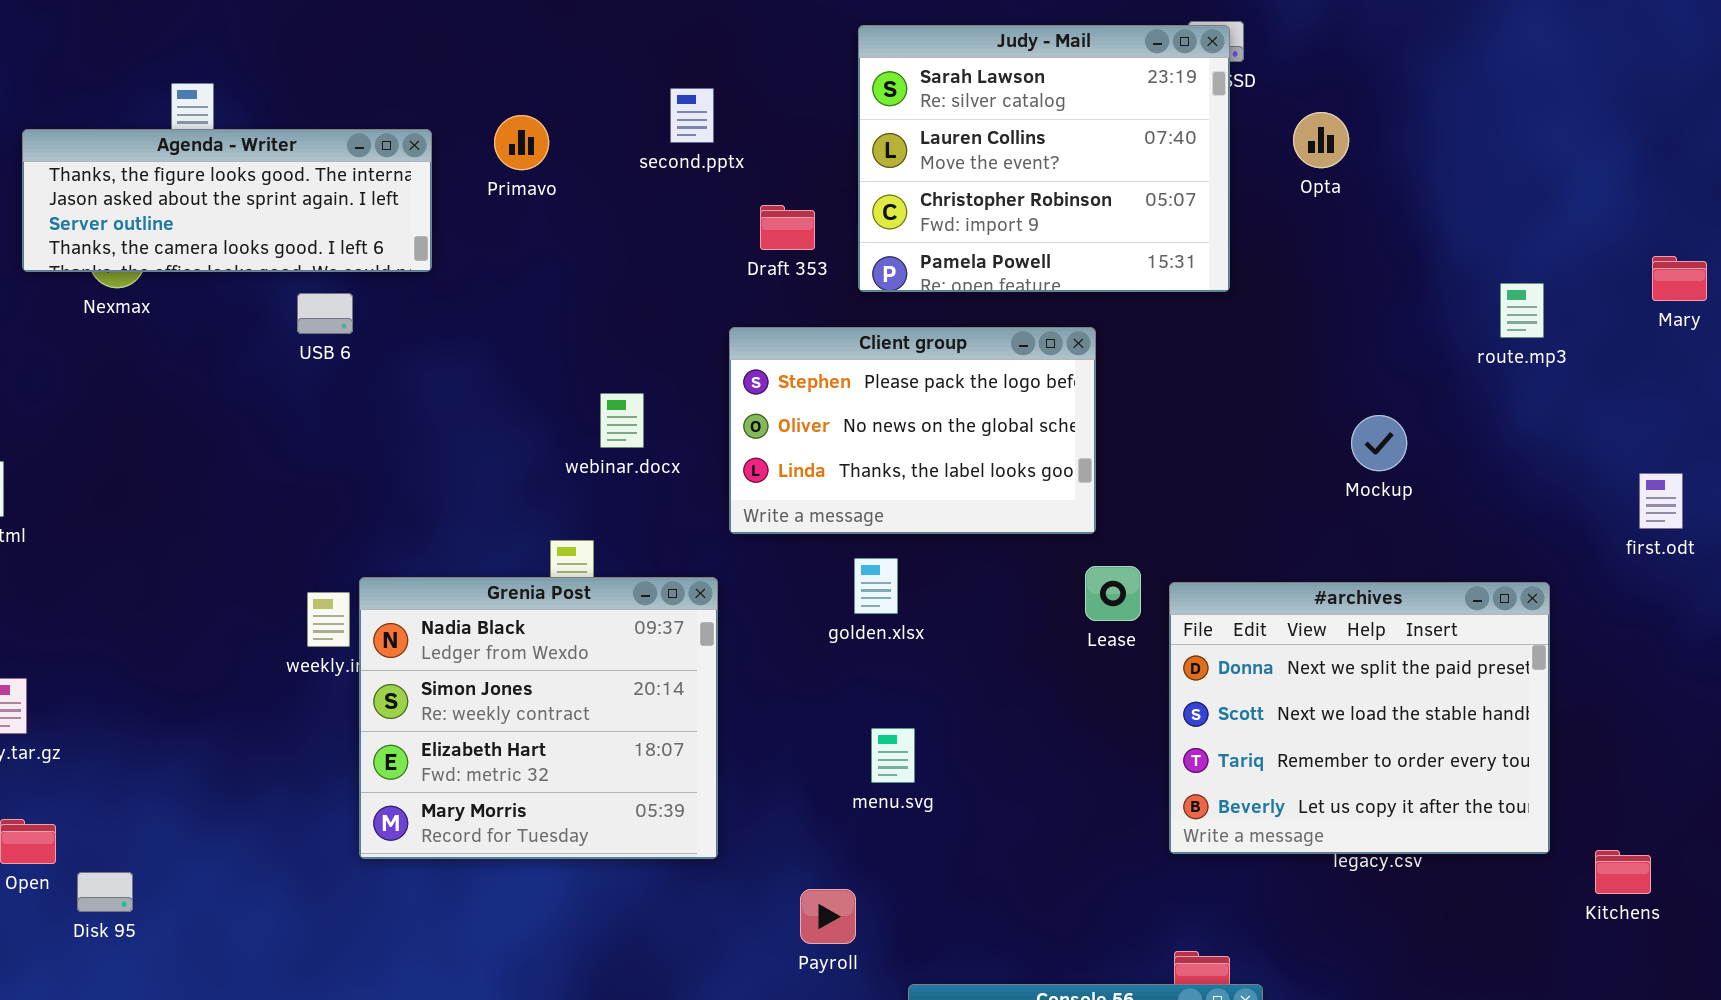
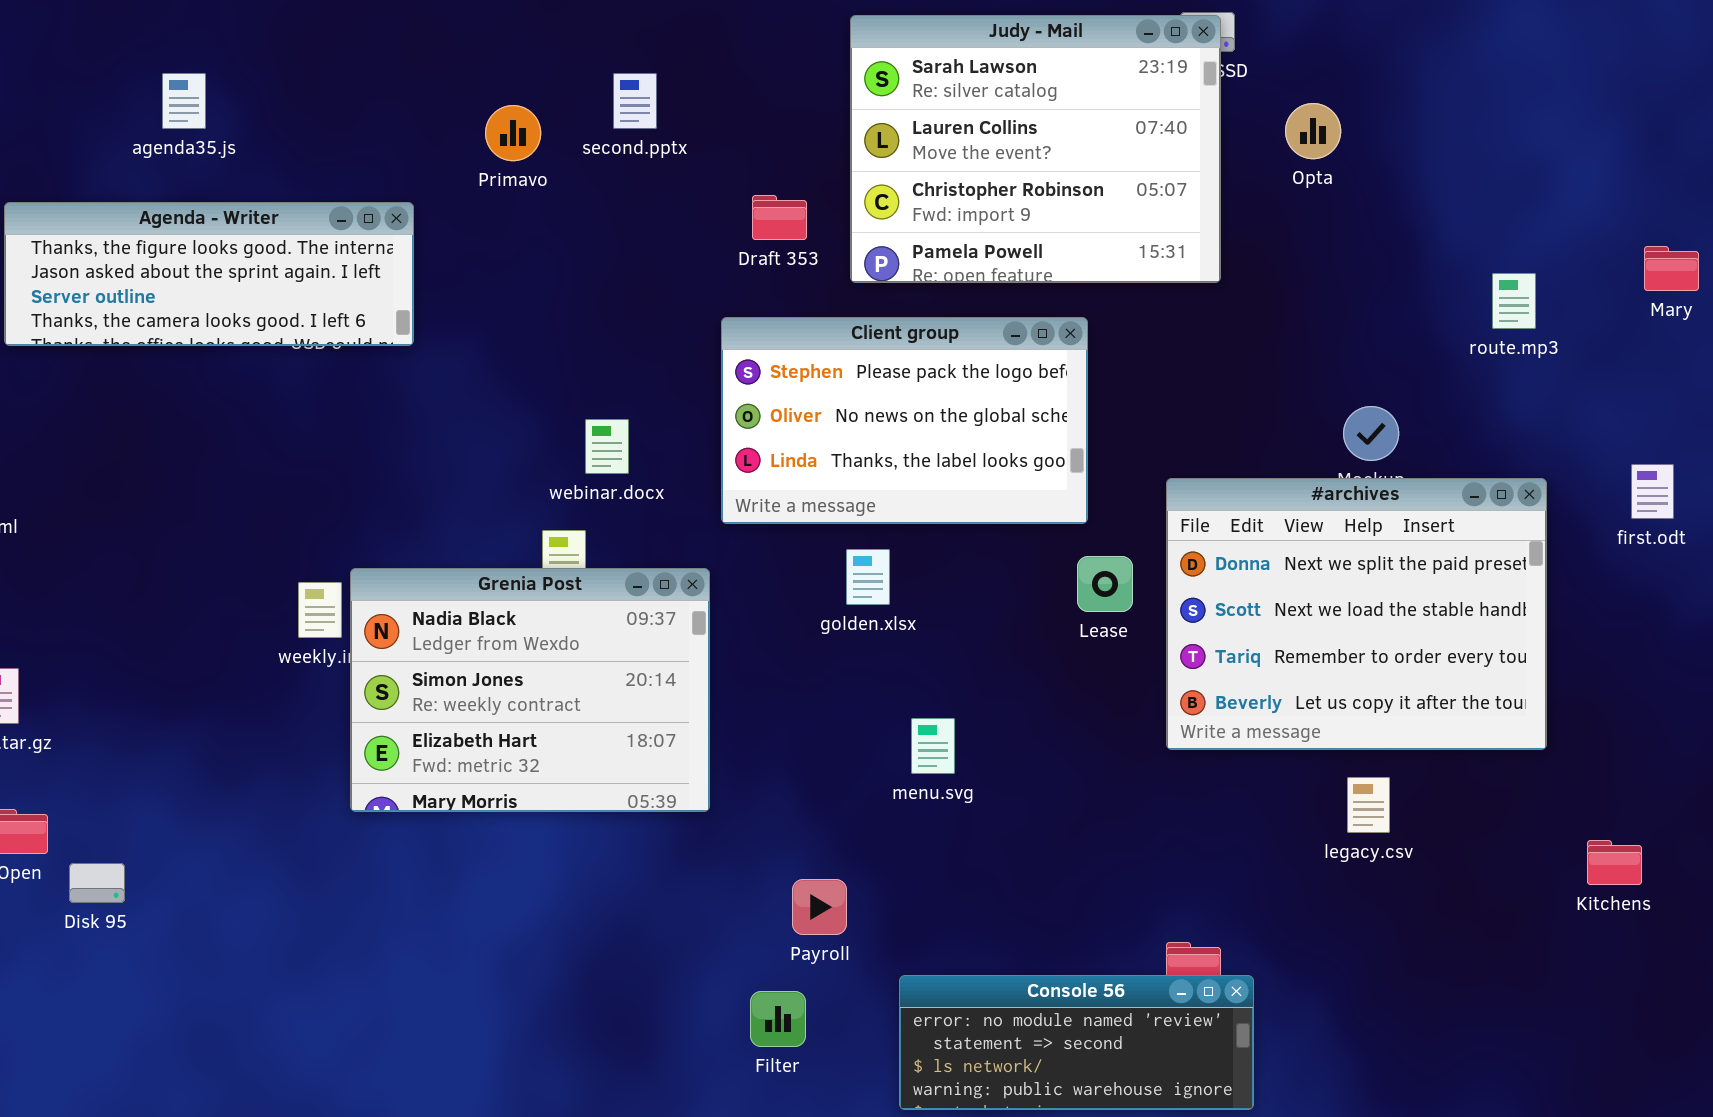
second.pptx: [670,88,714,143] -> [613,73,657,129], moved
Agenda - Writer: [22,129,432,272] -> [4,202,414,346], moved
webinar.docx: [600,393,644,448] -> [585,419,629,474], moved
Grenia Post: [359,577,718,859] -> [350,568,710,812], resized
#archives: [1169,582,1550,854] -> [1166,478,1547,750], moved
menu.svg: [871,728,915,783] -> [911,718,955,774], moved

